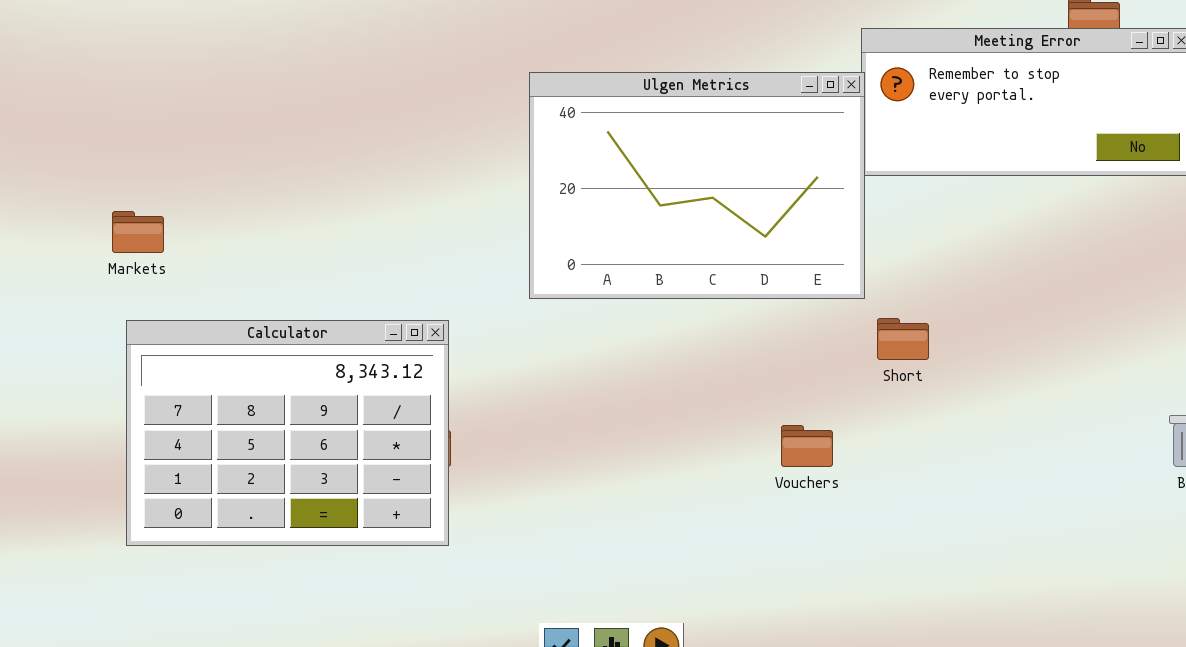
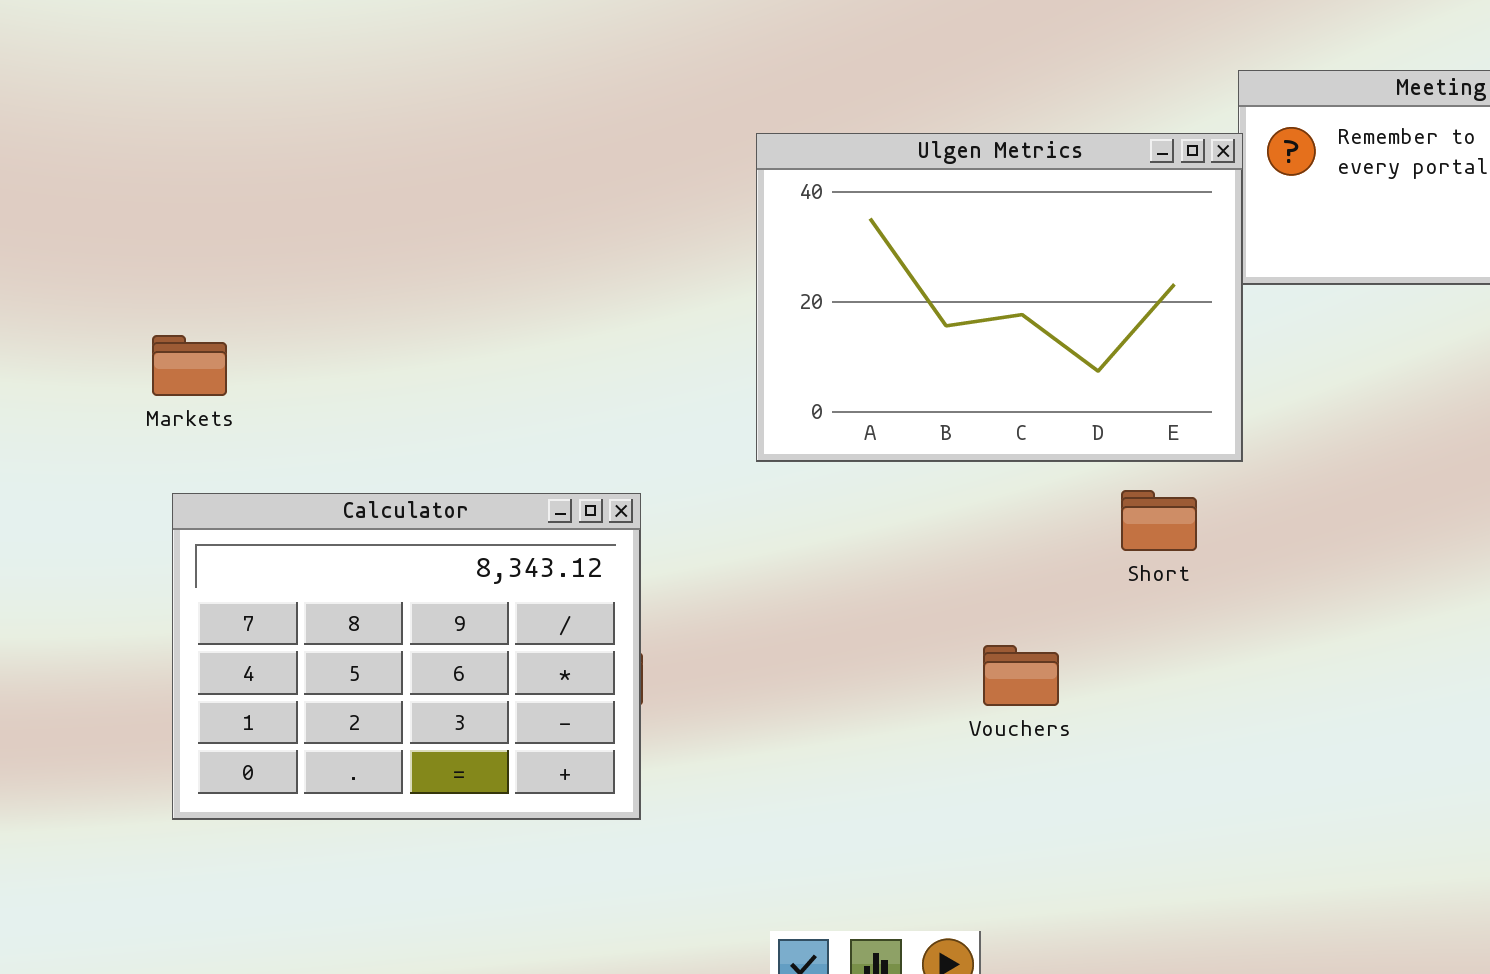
Short: [877,318,929,360] -> [1121,490,1197,551], moved
Vouchers: [781,425,833,467] -> [983,645,1059,706], moved

